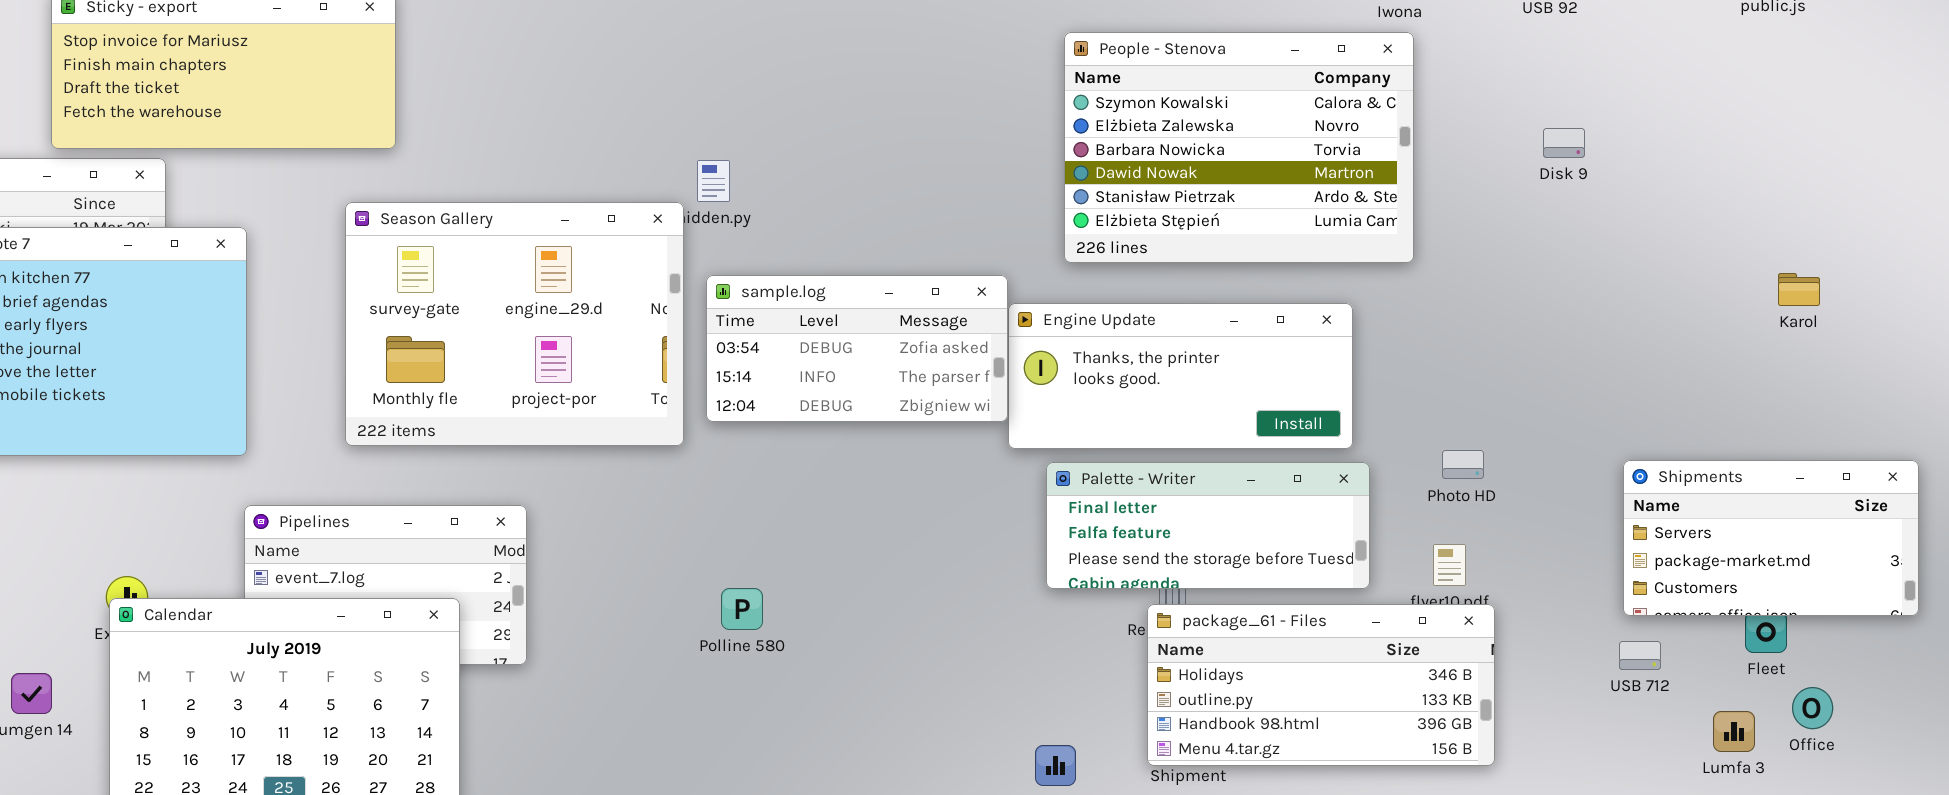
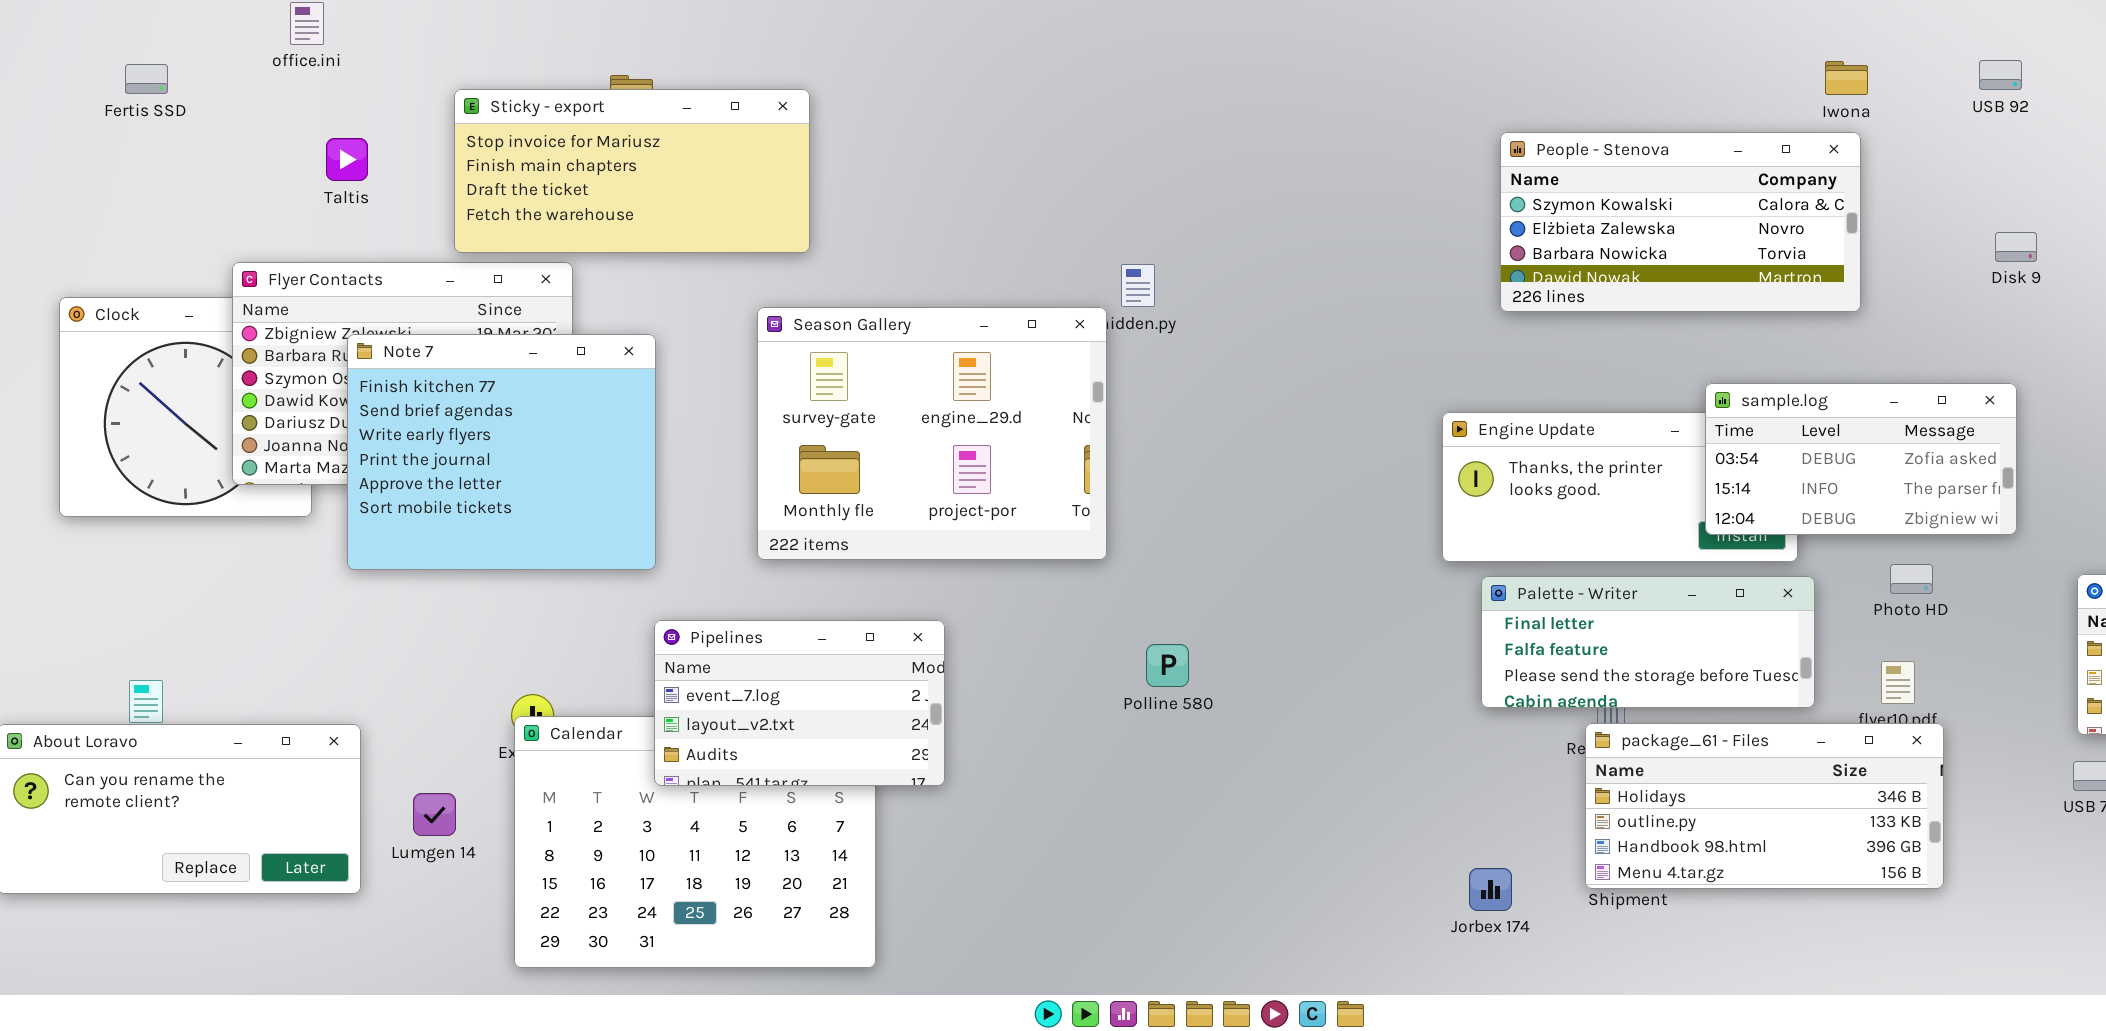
People - Stenova: [1064,32,1414,263] -> [1500,132,1861,312], resized
sample.log: [706,275,1008,422] -> [1705,383,2017,535], moved
Pipelines: [244,505,527,665] -> [654,620,945,786], raised
Polline 580: [721,588,763,630] -> [1146,644,1189,687], moved

